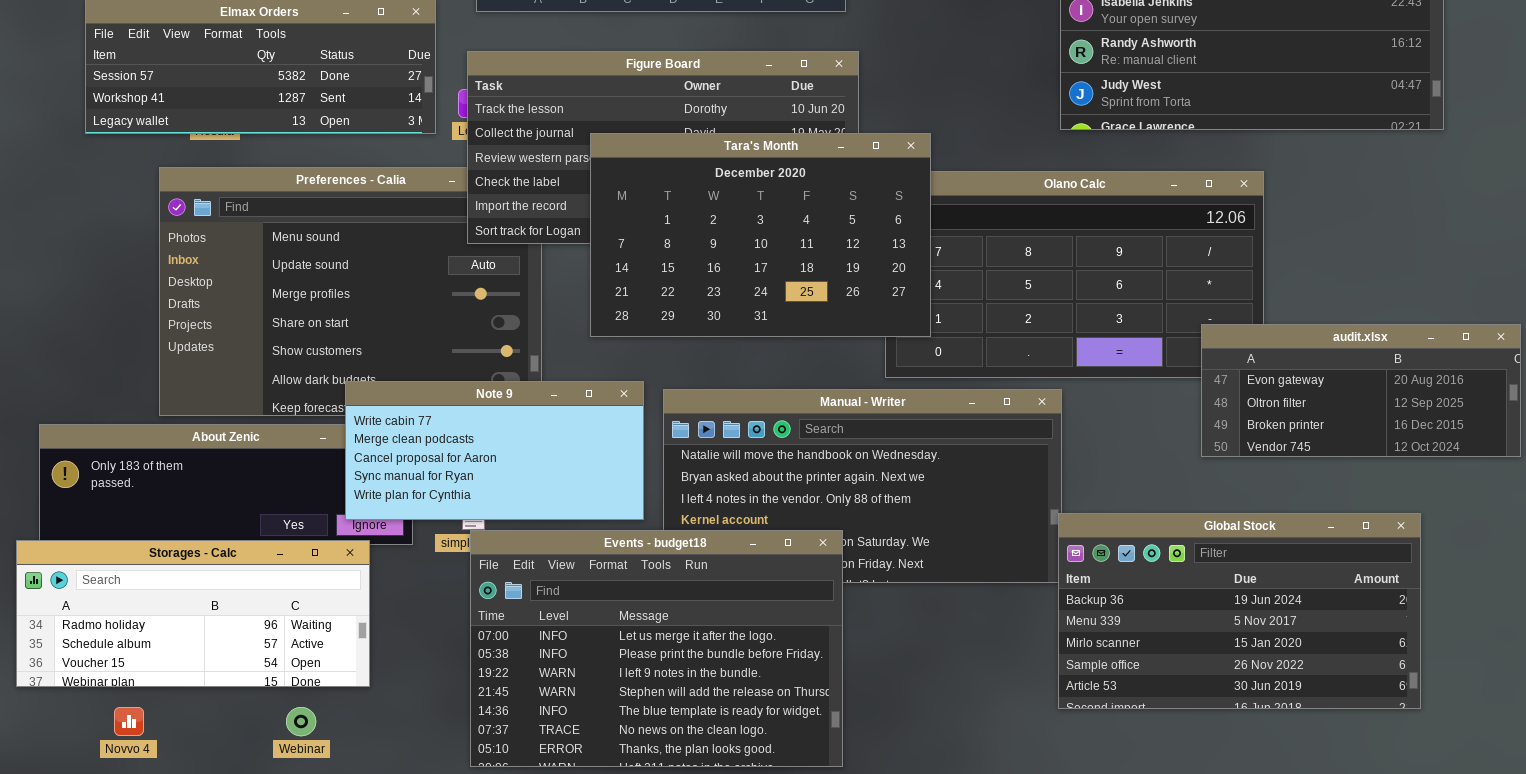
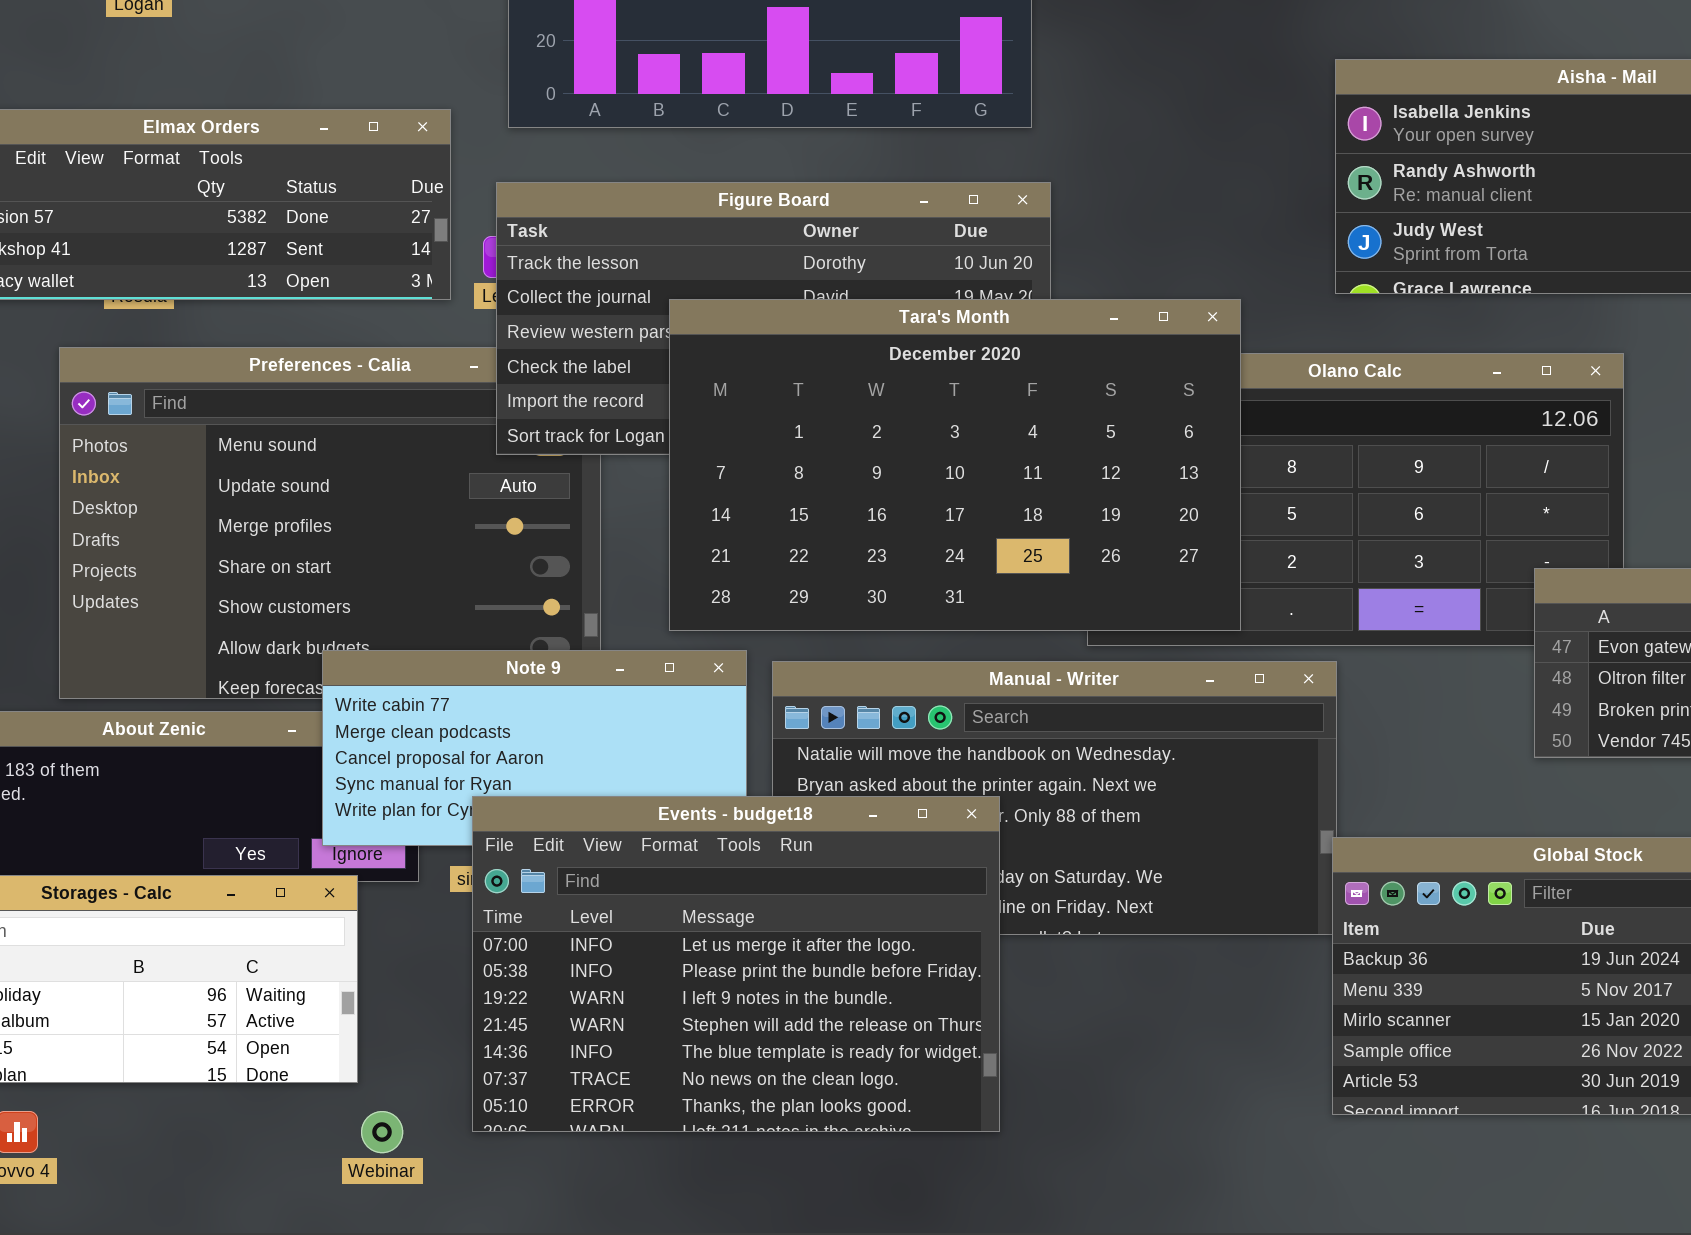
Tara's Month: [590,133,931,337] -> [669,299,1241,631], resized
Events - budget18: [470,530,843,767] -> [472,796,1000,1132], moved
Webinar: [286,707,316,736] -> [361,1111,403,1153], moved

